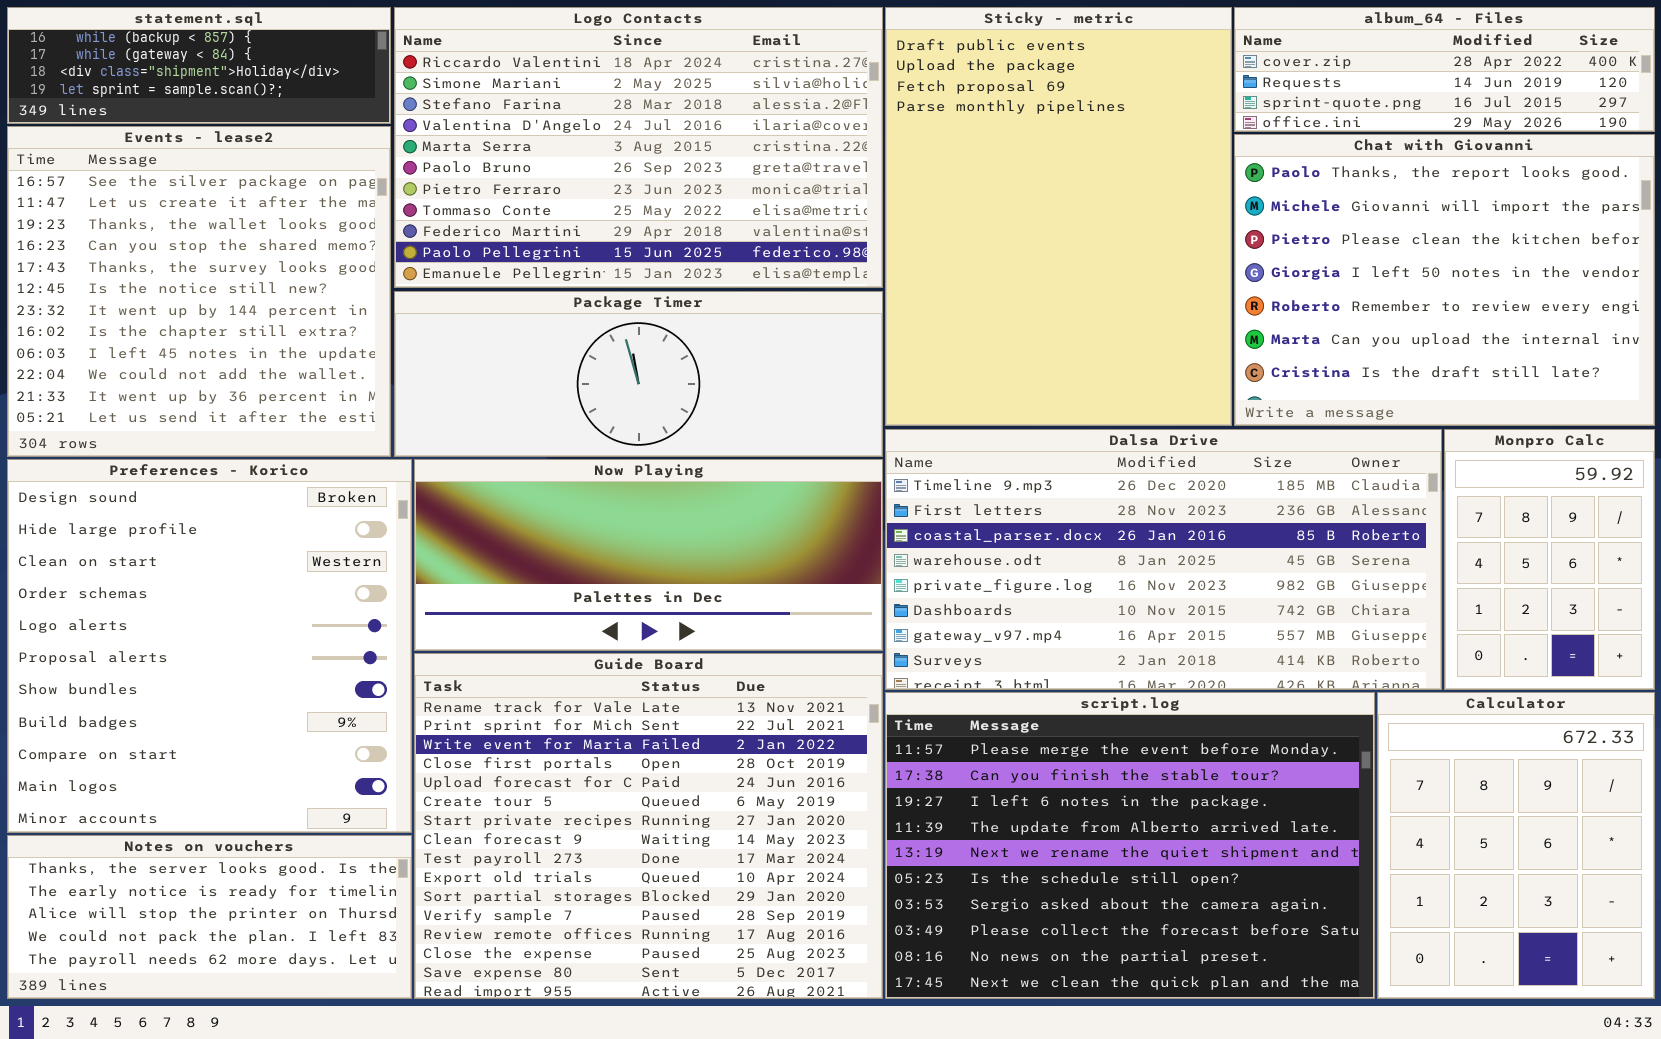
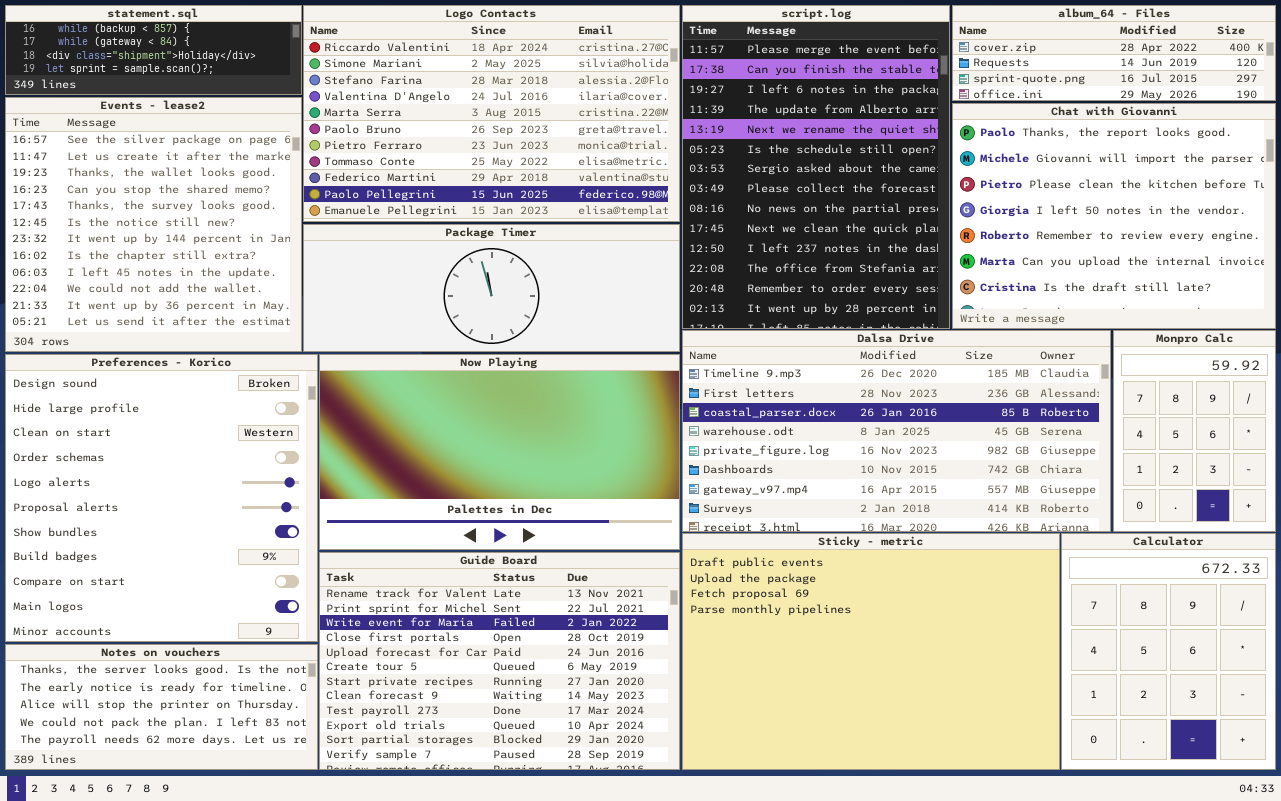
Sticky - metric: [885,7,1232,426] -> [682,533,1060,770], moved, resized
Now Playing: [414,459,883,651] -> [319,354,680,550], resized
Guide Board: [414,653,883,999] -> [319,552,680,770], resized
script.log: [885,692,1375,999] -> [682,5,950,329], moved, resized

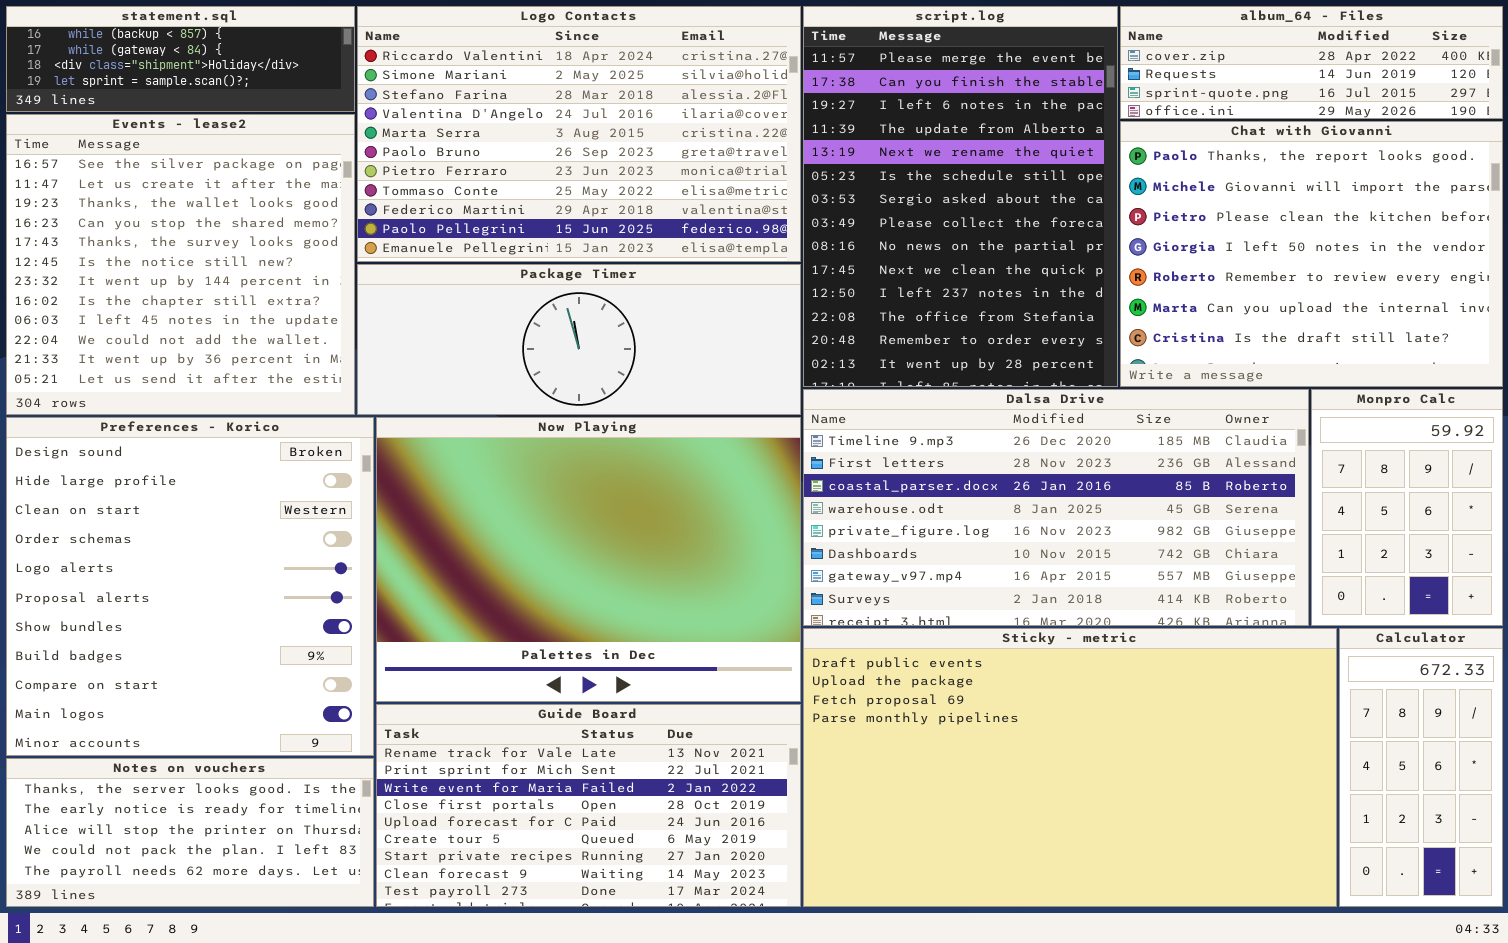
Now Playing: [319,354,680,550] -> [376,417,801,702], resized
Sticky - metric: [682,533,1060,770] -> [803,628,1337,907], resized
Calculator: [1061,533,1276,770] -> [1339,628,1503,907], resized
Guide Board: [319,552,680,770] -> [376,704,801,907], resized

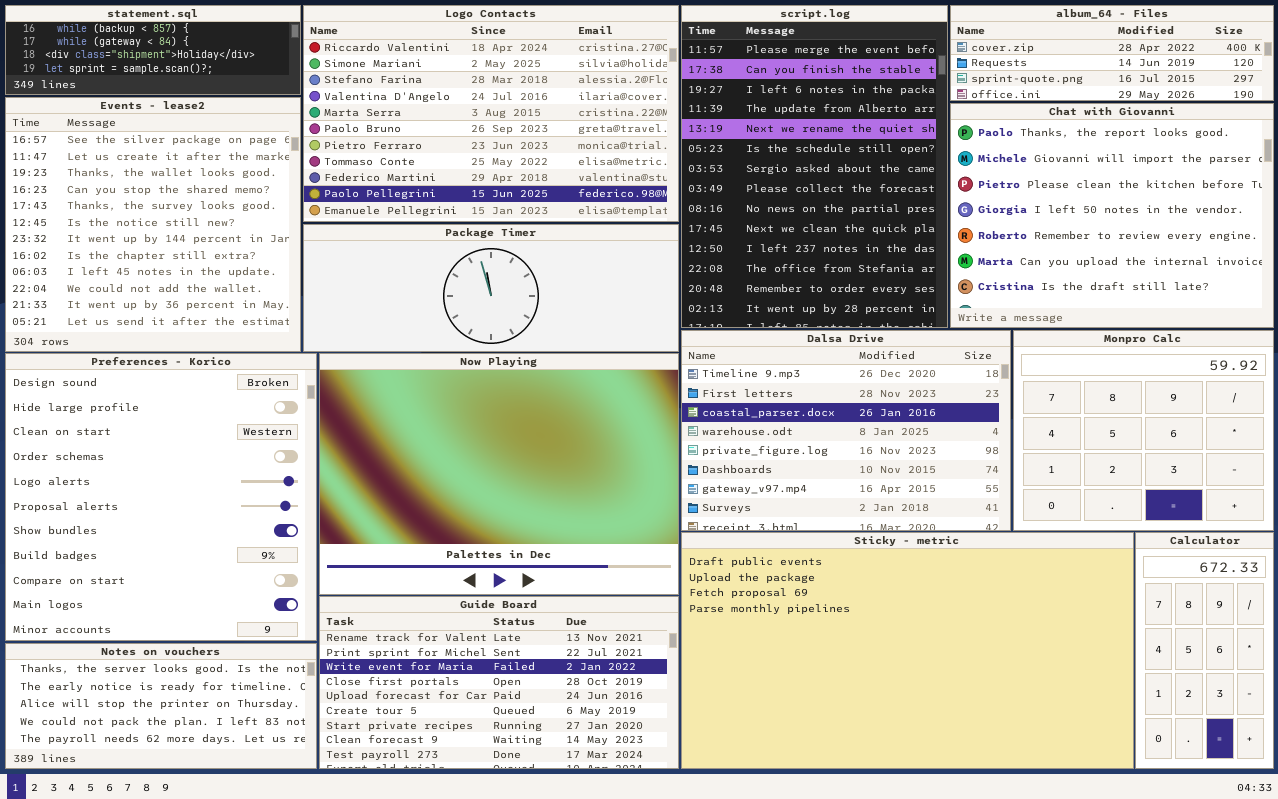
Dalsa Drive: [803,389,1309,626] -> [681,330,1011,531], resized
Monpro Calc: [1311,389,1503,626] -> [1013,330,1274,531], resized

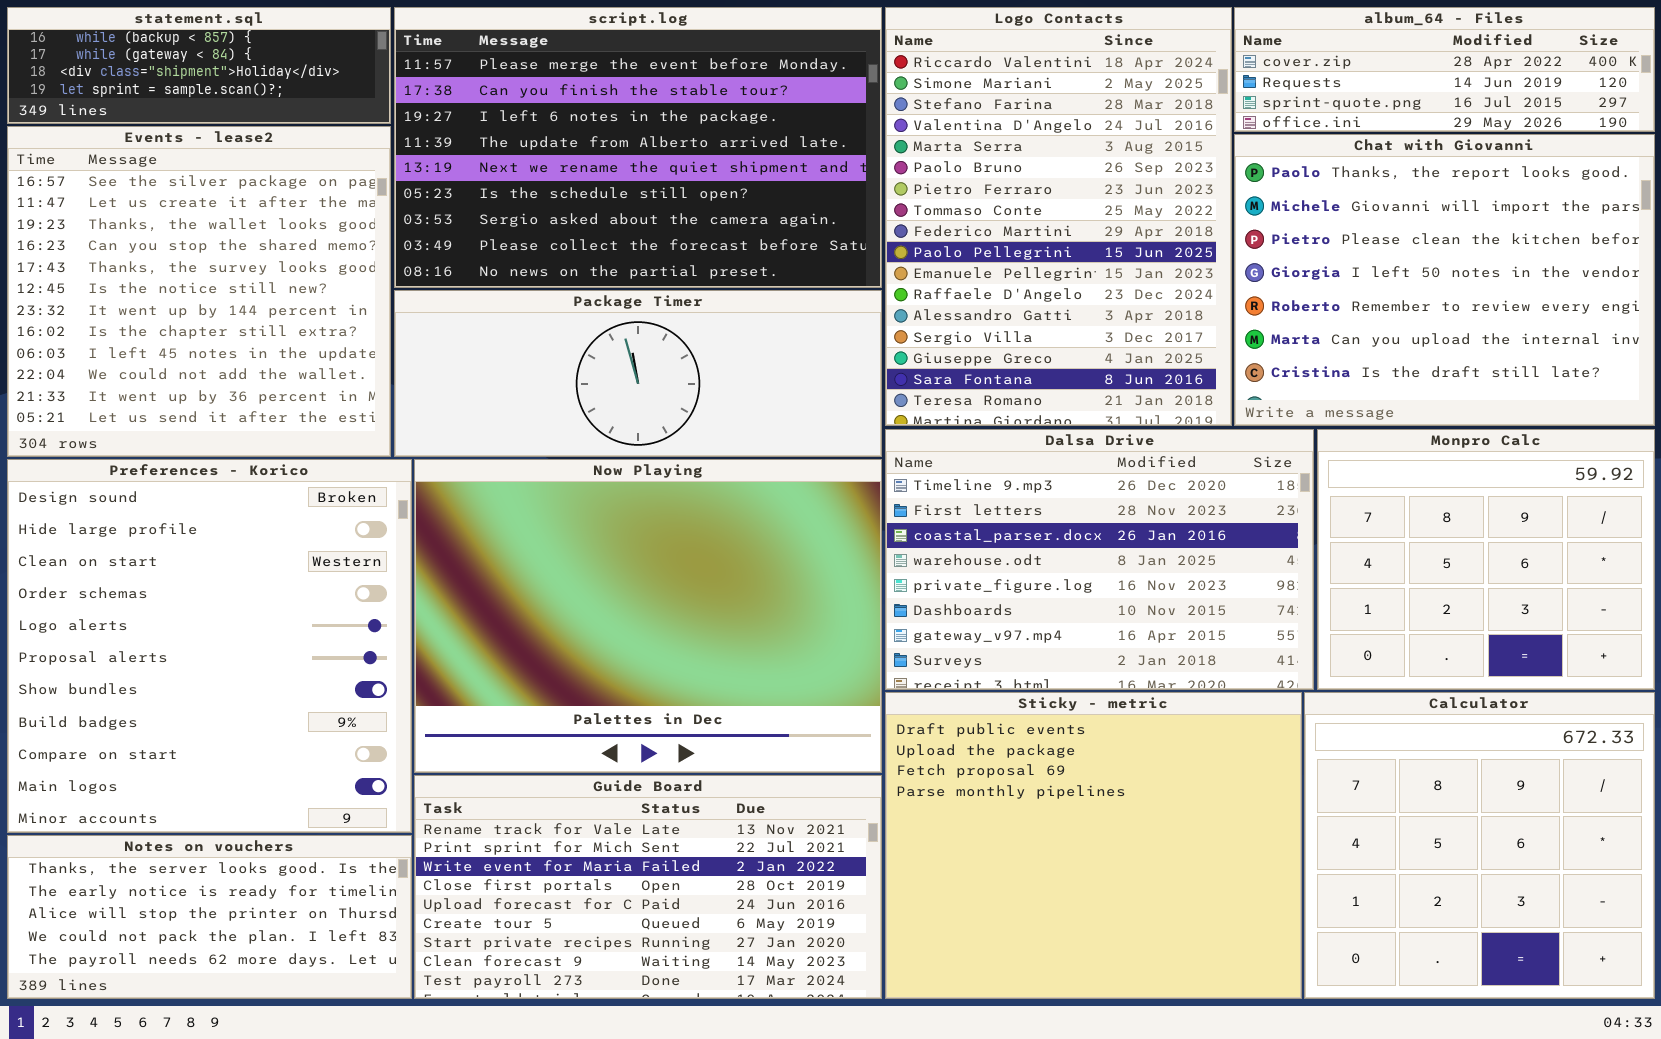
Logo Contacts: [303,5,679,222] -> [885,7,1232,426], moved, resized
script.log: [681,5,948,328] -> [394,7,882,288], moved, resized
Sticky - metric: [681,532,1134,769] -> [885,692,1302,999], resized
Calculator: [1135,532,1274,769] -> [1304,692,1655,999], resized

